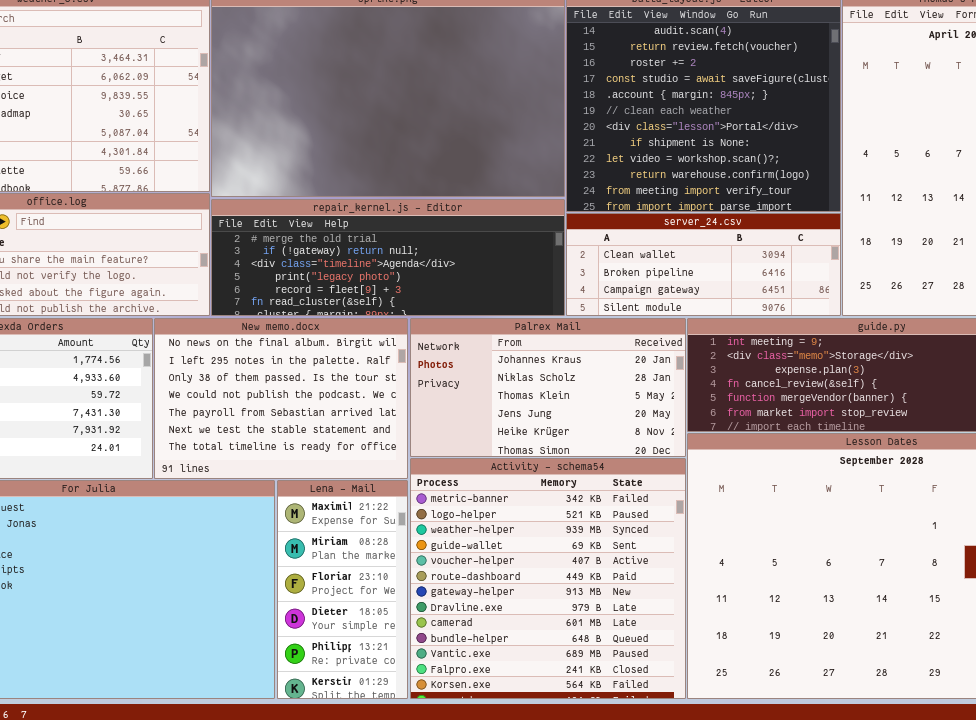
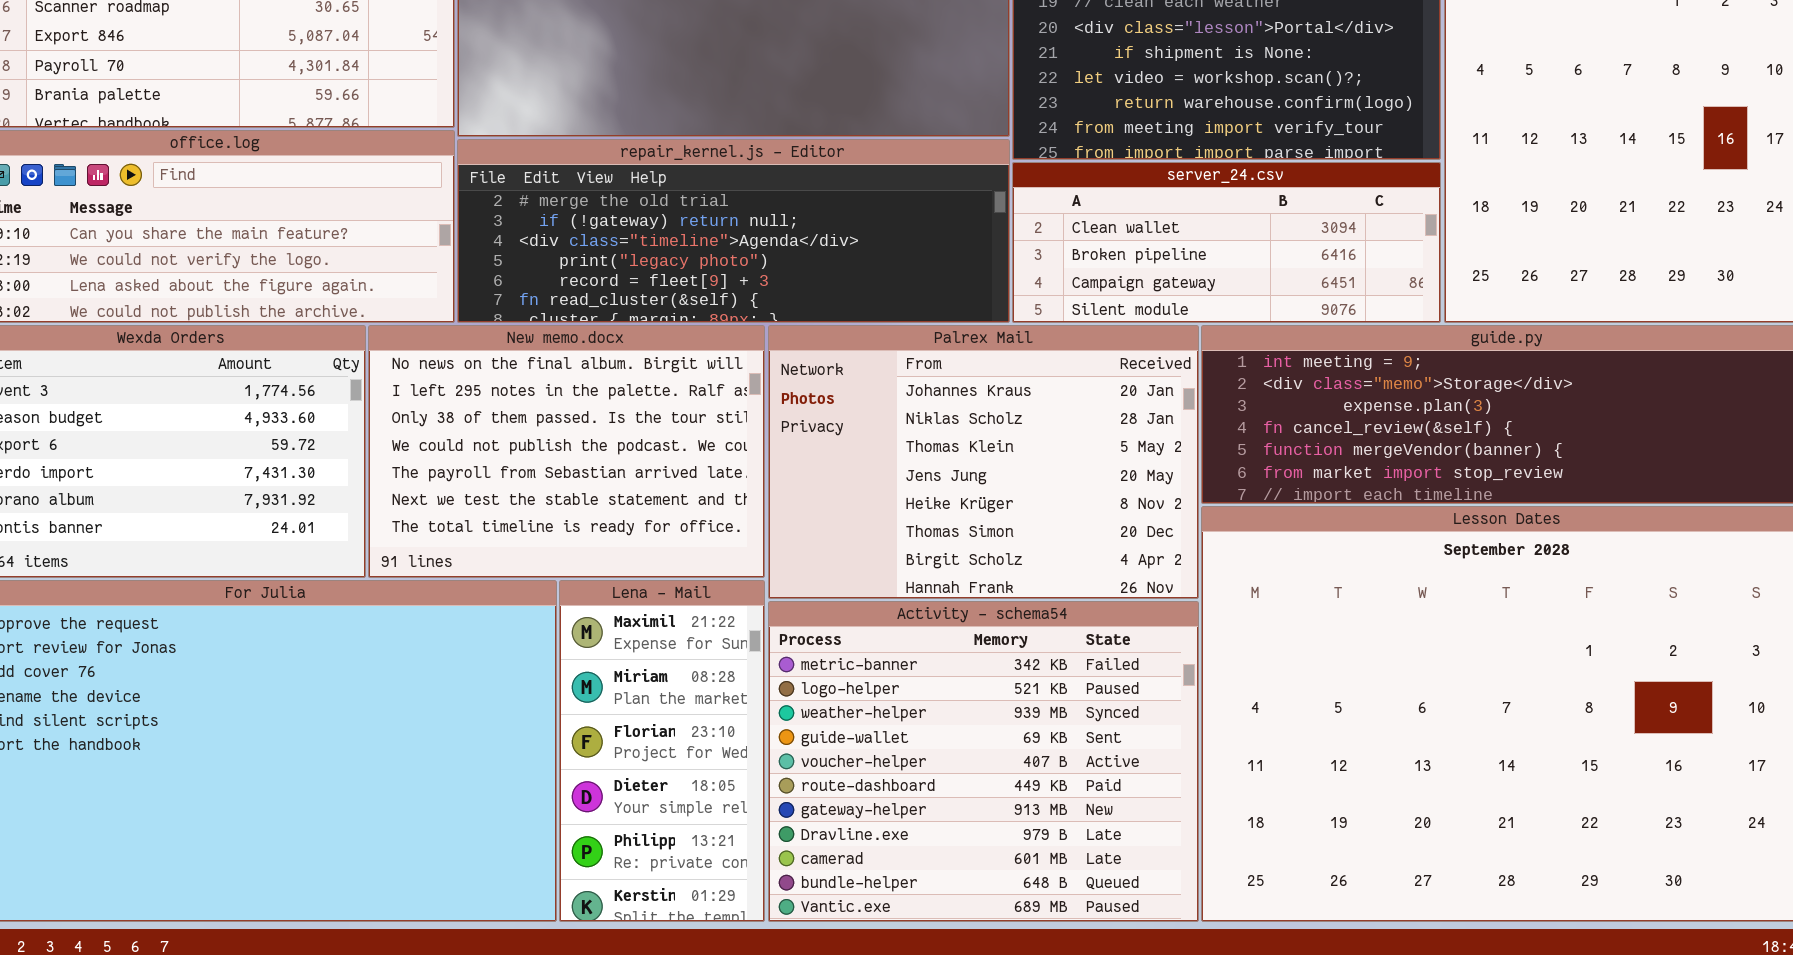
Palrex Mail: [410,318,686,457] -> [768,325,1199,599], resized
Activity - schema54: [410,458,686,699] -> [768,601,1199,922], resized

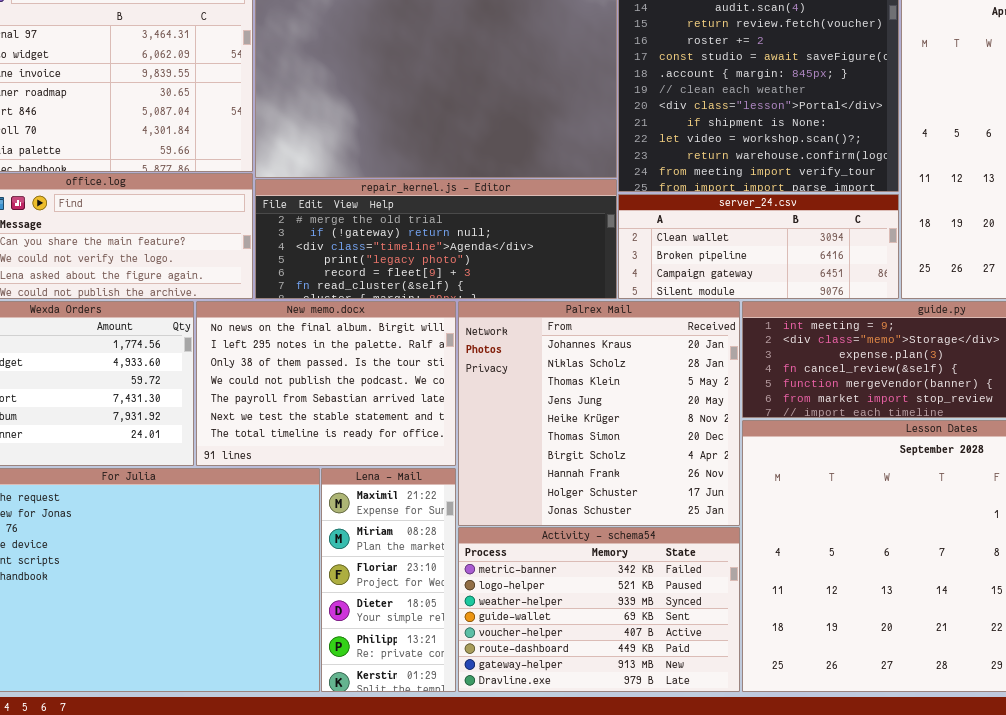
Palrex Mail: [768,325,1199,599] -> [458,301,740,526], resized
Activity - schema54: [768,601,1199,922] -> [458,527,740,692], resized

